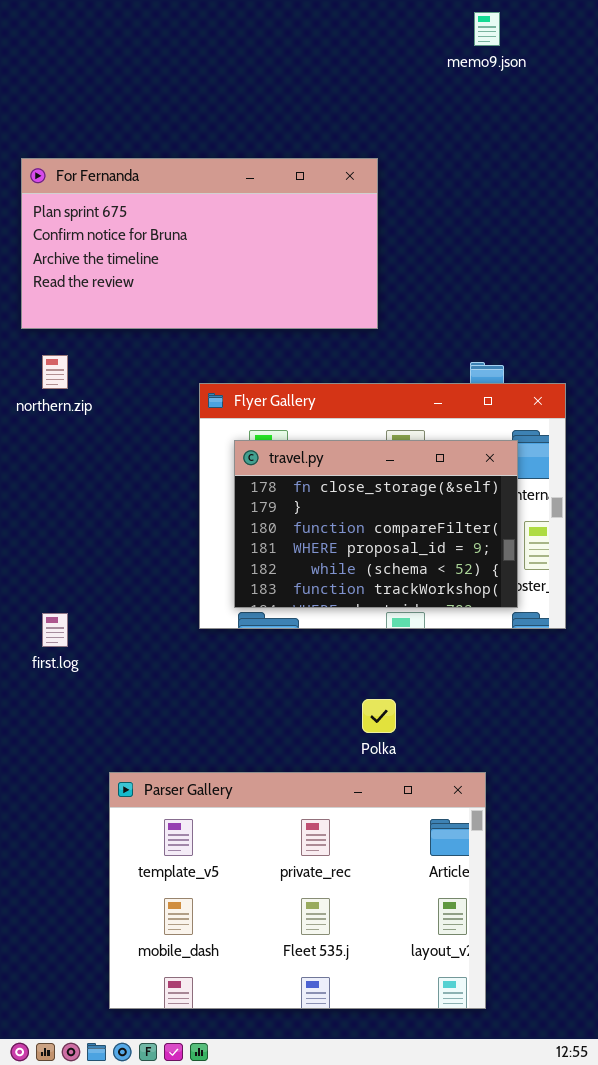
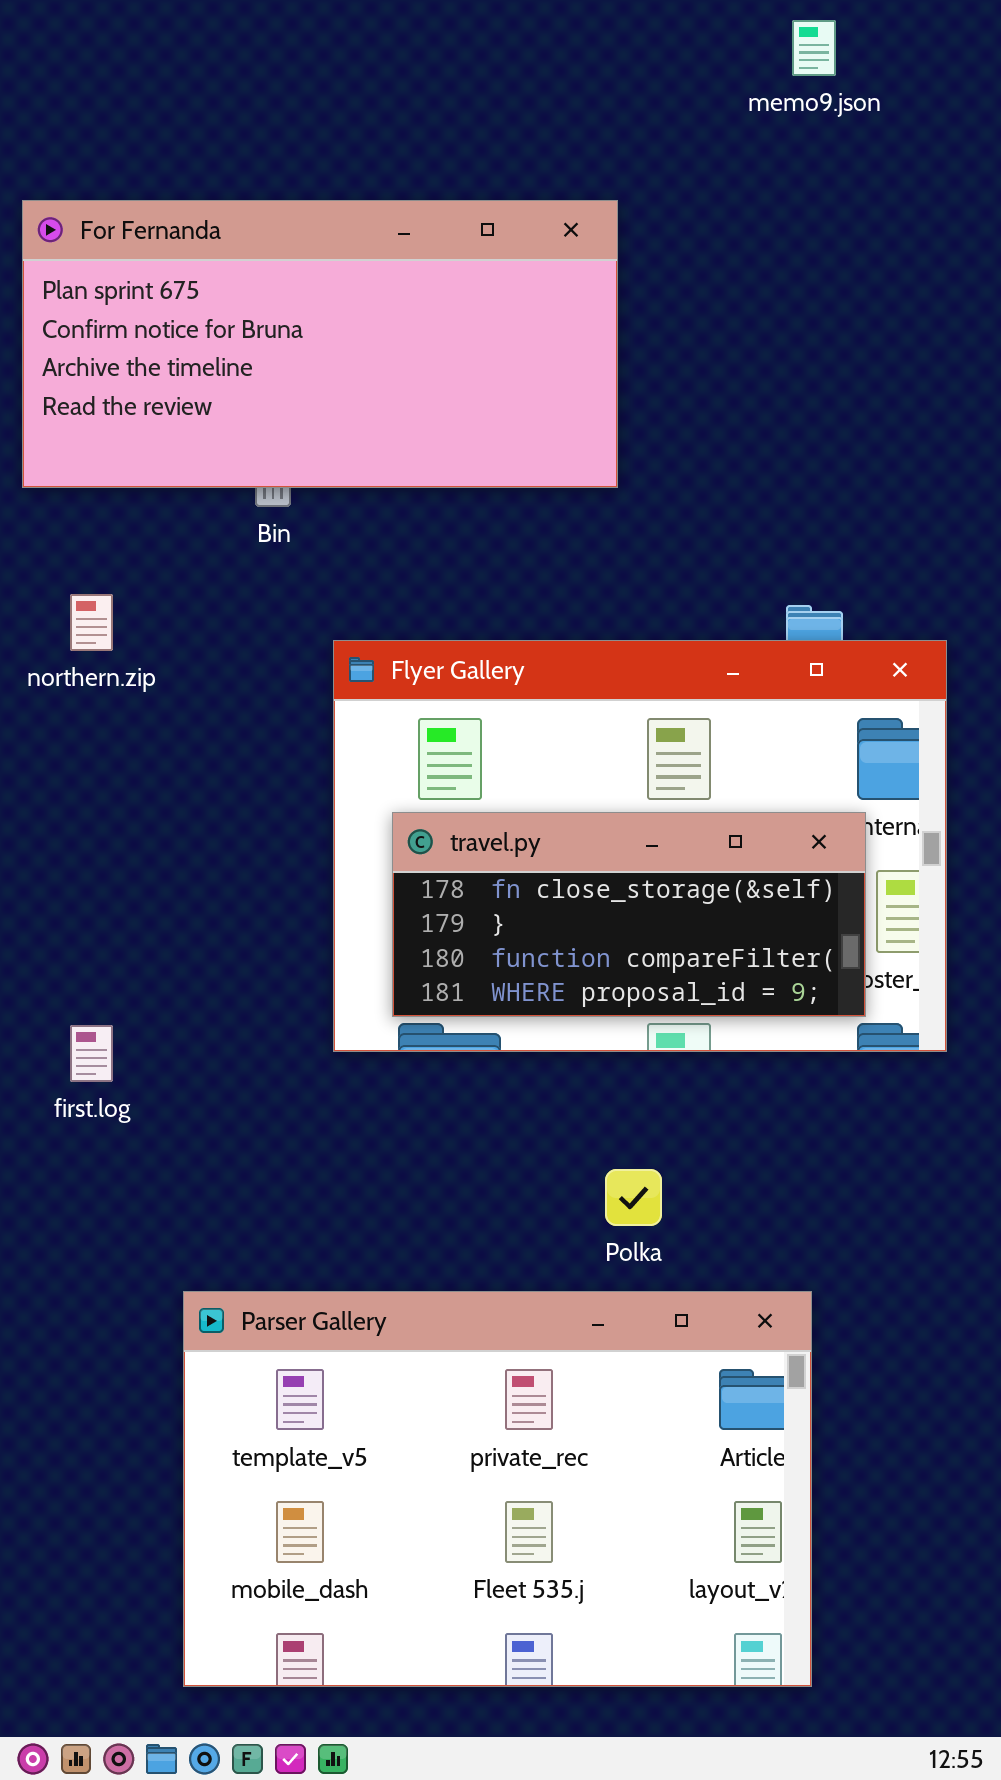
For Fernanda: [21,158,378,329] -> [22,200,618,488], moved
travel.py: [234,440,518,608] -> [392,812,866,1017], resized

